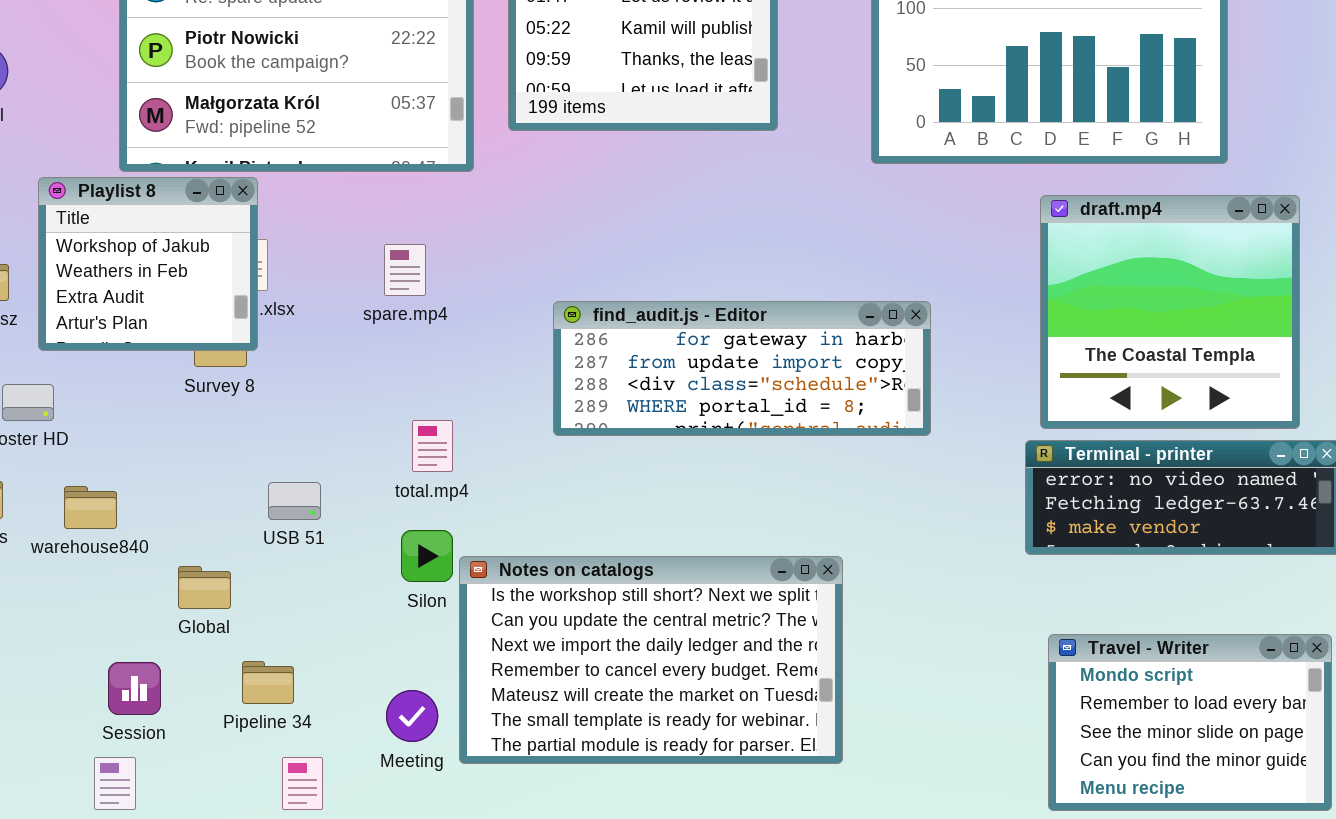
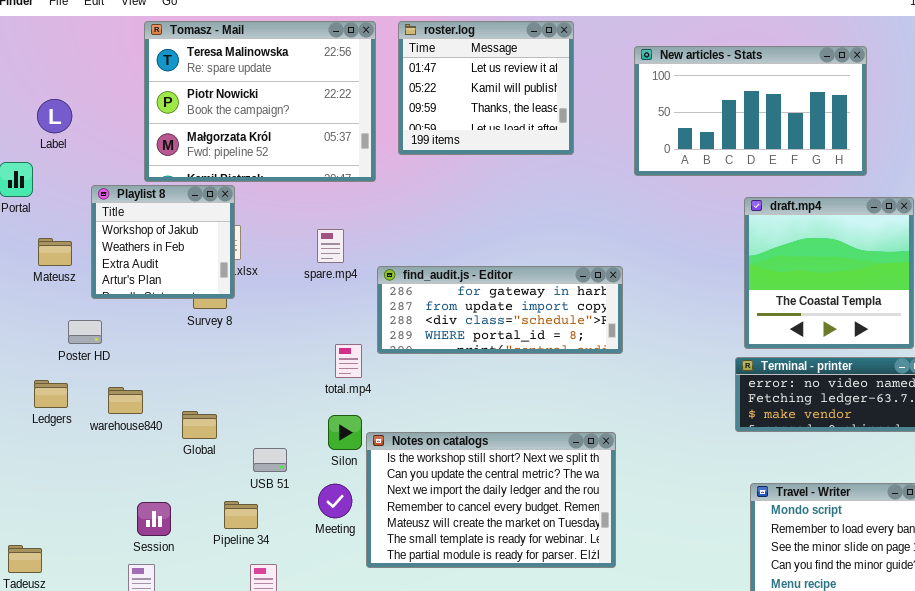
find_audit.js - Editor: [553,301,931,436] -> [377,266,623,354], moved
USB 51: [268,482,321,520] -> [253,448,287,472], moved
Global: [178,566,231,609] -> [182,411,217,439], moved
Meeting: [386,690,438,742] -> [318,484,352,518], moved

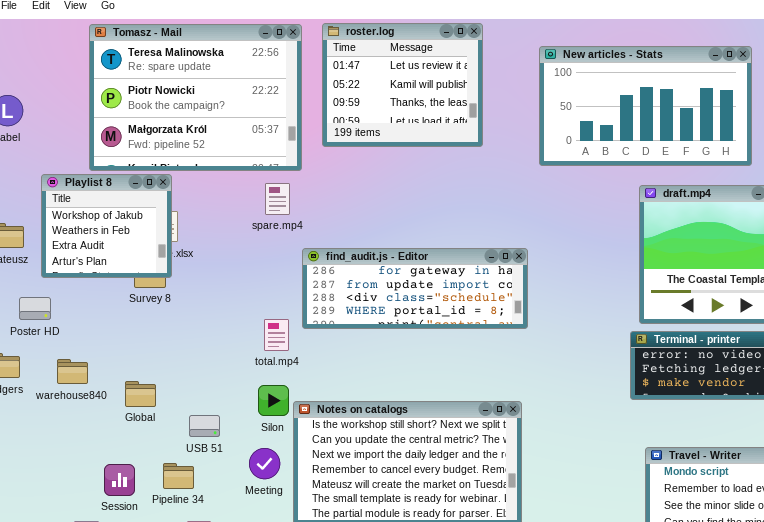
spare.mp4: [317,229,344,263] -> [265,183,290,215], moved
Session: [137,502,171,536] -> [104,464,135,496], moved

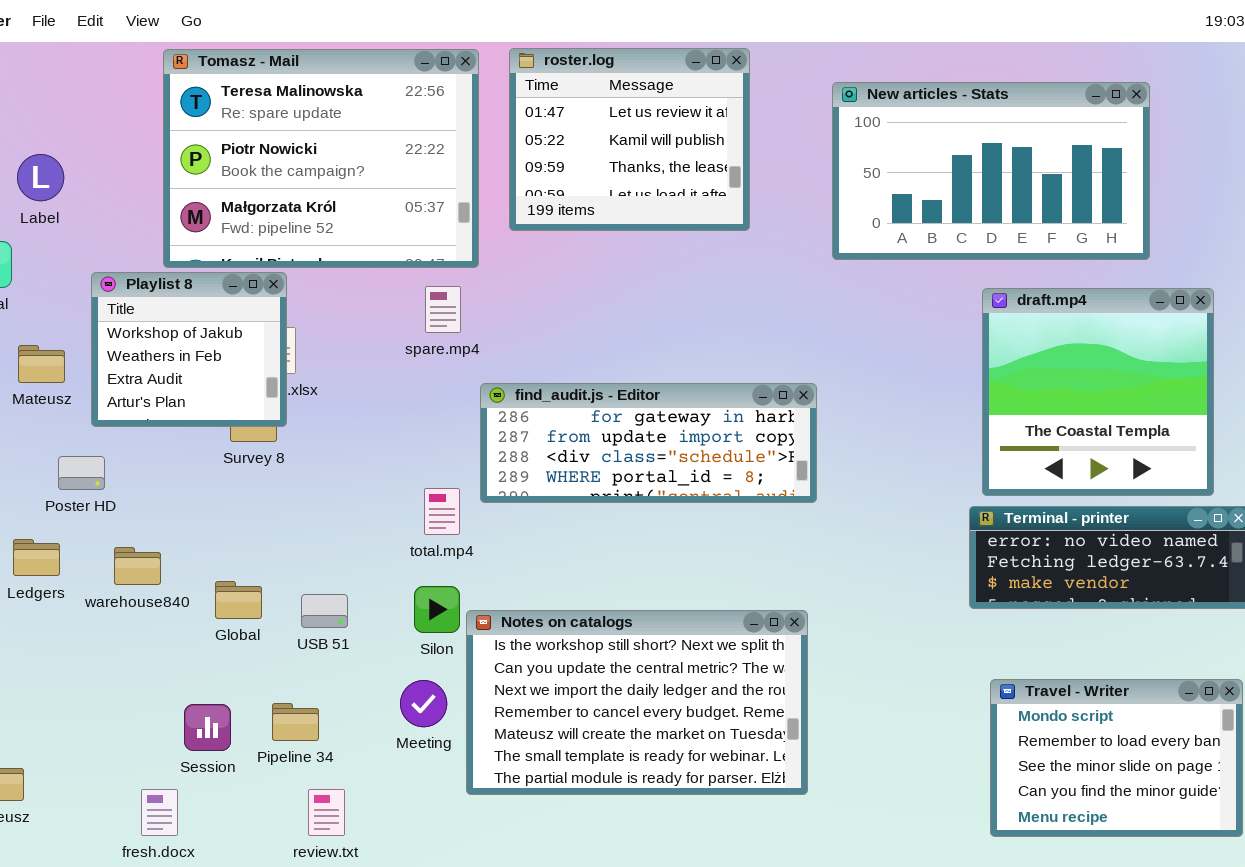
USB 51: [189,415,220,437] -> [301,594,348,628], moved

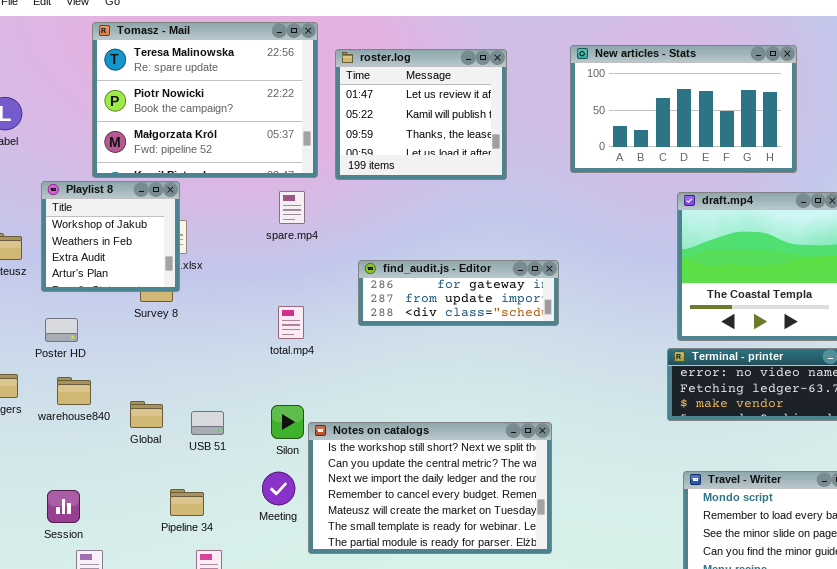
roster.log: [509,48,750,231] -> [335,49,507,180], moved
find_audit.js - Editor: [480,383,817,503] -> [358,260,559,326], resized
Poster HD: [58,456,105,490] -> [45,318,78,342], moved
total.mp4: [424,488,460,535] -> [278,306,304,339], moved
Session: [184,704,231,751] -> [47,490,80,523], moved

